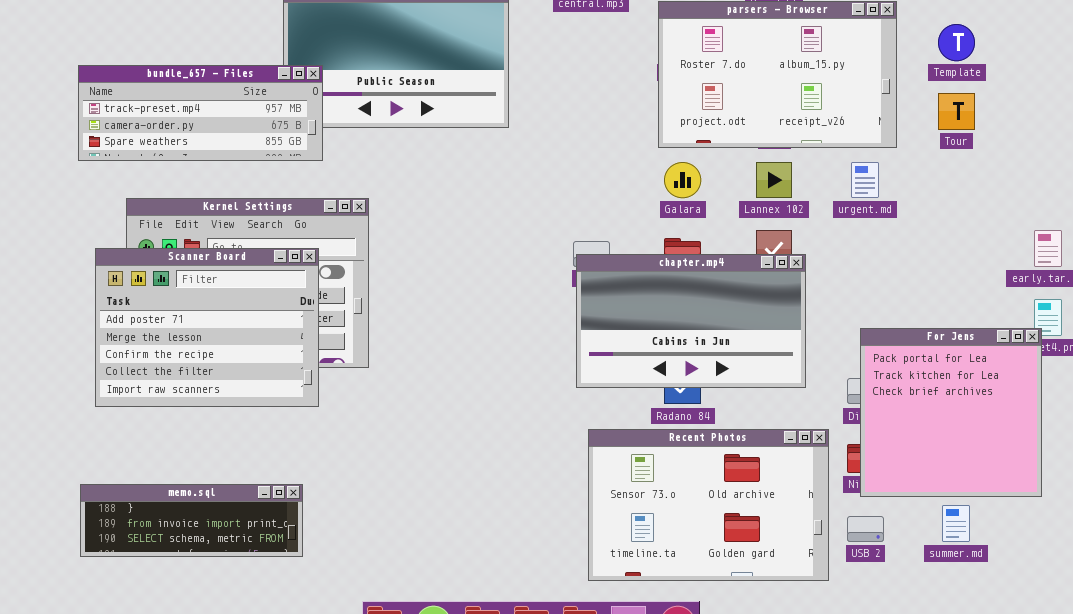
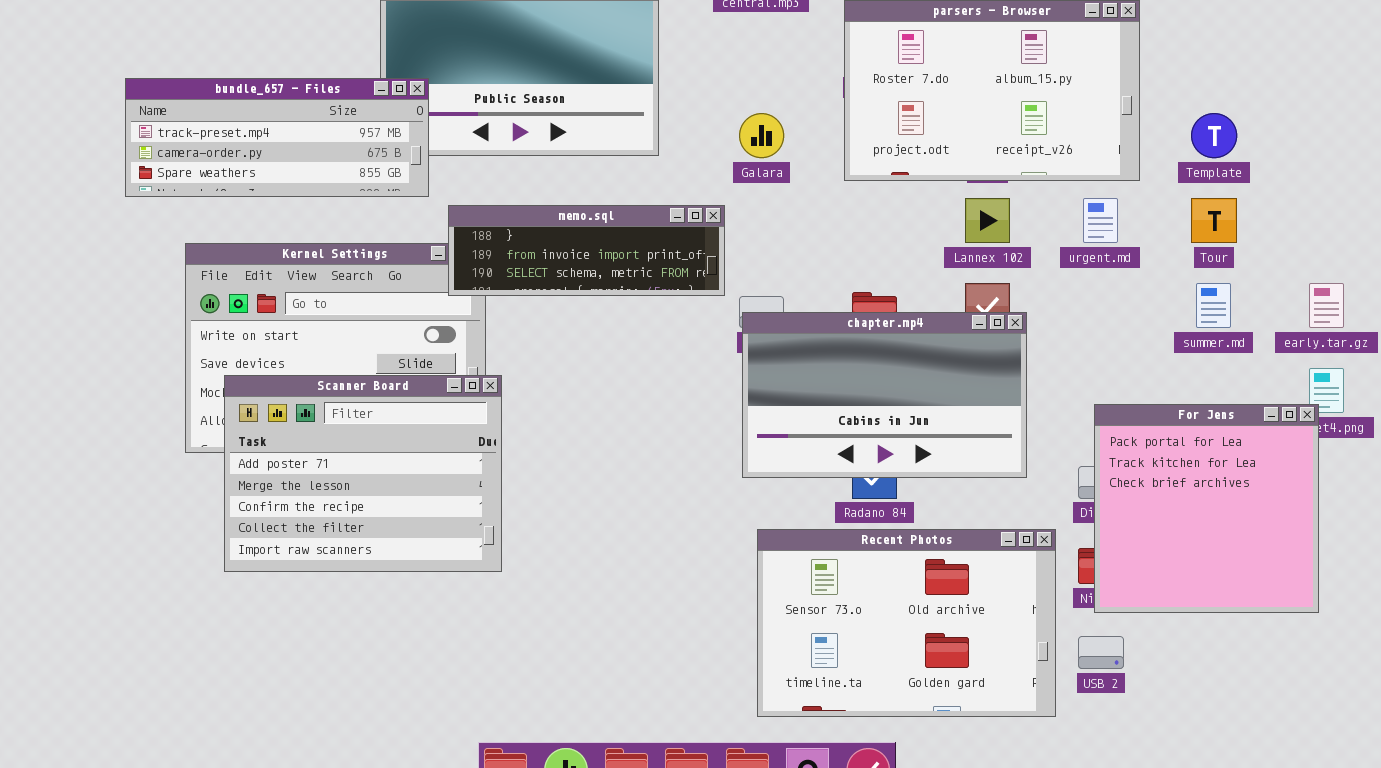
Template: [938,24,975,61] -> [1191,113,1237,158], moved
Tour: [938,93,975,130] -> [1191,198,1237,243], moved
Galara: [664,162,701,198] -> [739,113,784,158], moved
Scanner Board: [95,248,319,407] -> [224,375,502,572], moved
memo.sql: [80,484,303,557] -> [448,205,725,296], moved
summer.md: [942,505,970,542] -> [1196,283,1231,328], moved

